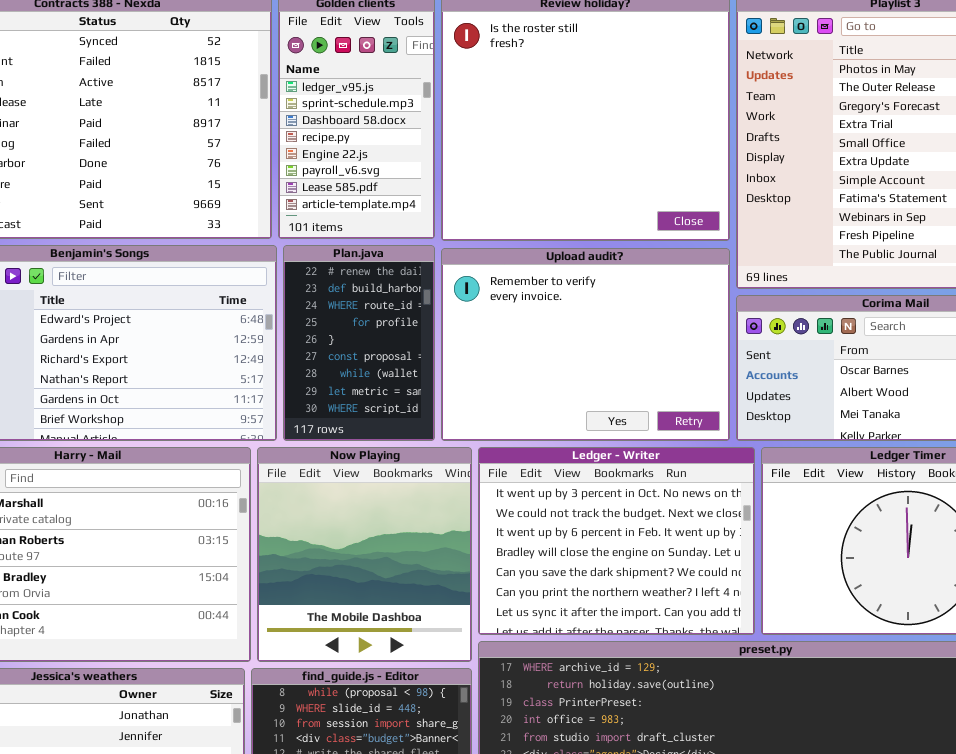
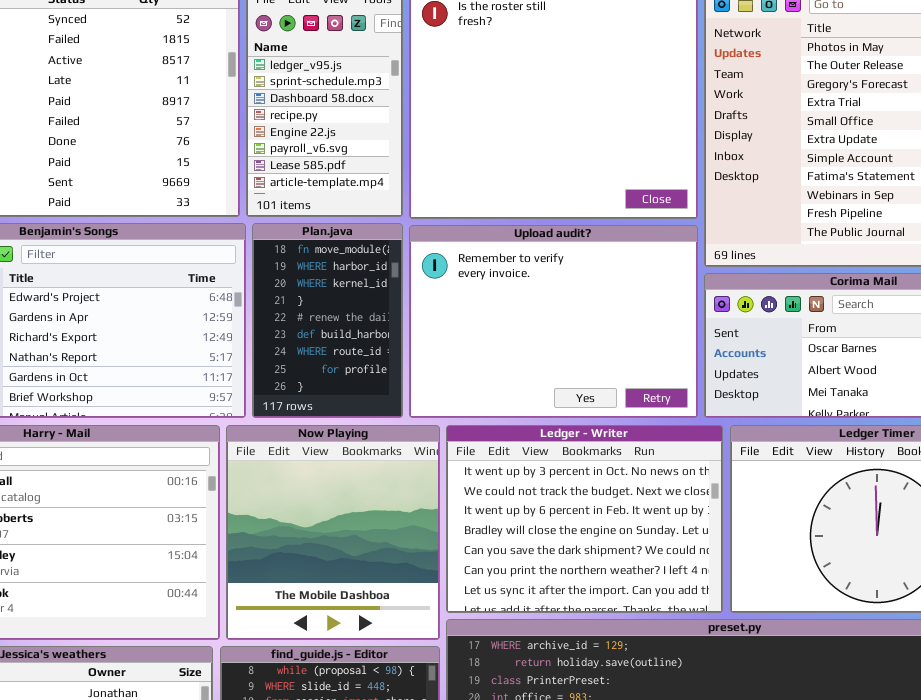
Plan.java: [283,245,435,441] -> [252,223,403,418], scrolled up 4 rows

